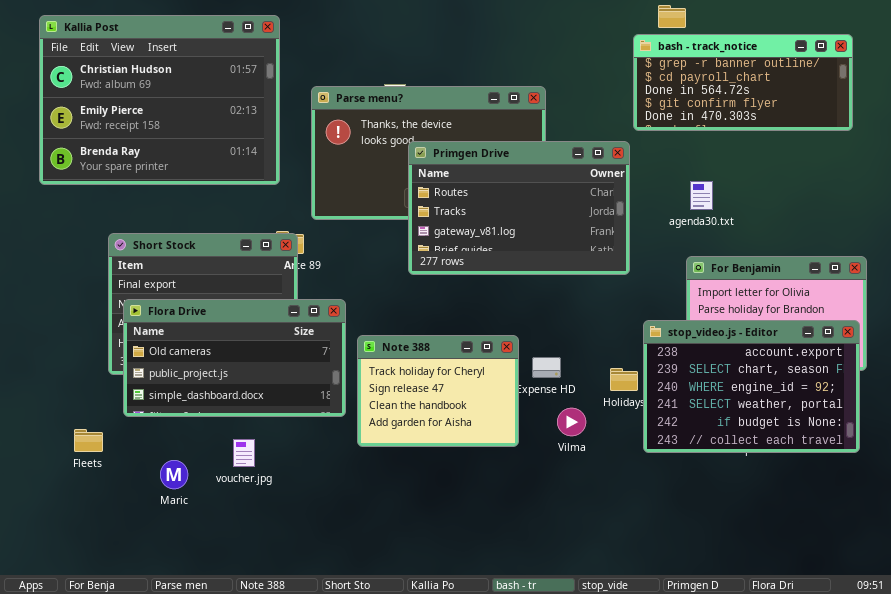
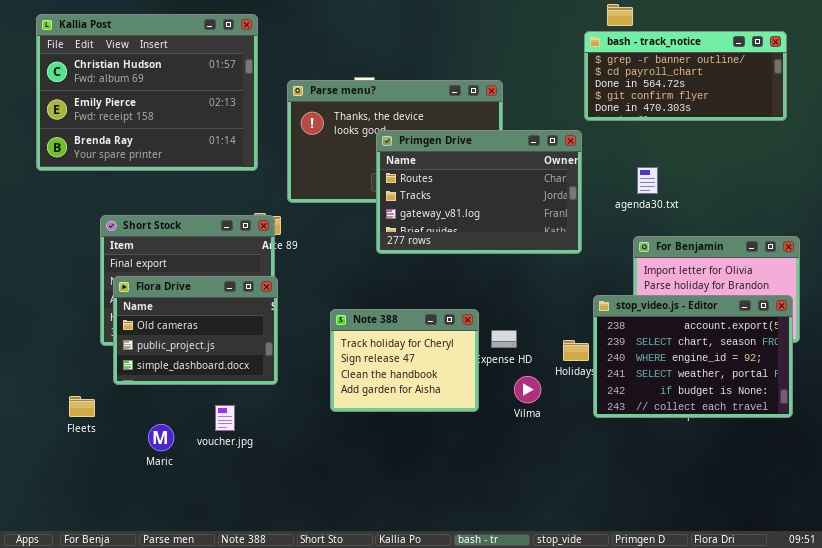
Flora Drive: [123,299,346,417] -> [113,276,278,385], resized

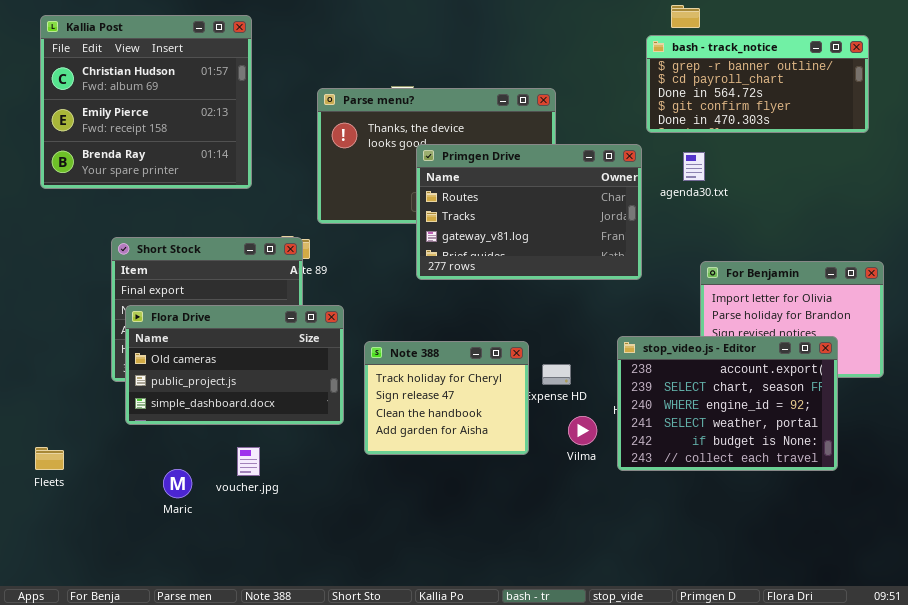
Kallia Post: [36,14,258,171] -> [40,15,252,189], resized
agenda30.txt: [637,167,658,194] -> [683,152,705,181], moved
Flora Drive: [113,276,278,385] -> [125,305,344,425], resized
stop_video.js - Editor: [593,295,793,418] -> [617,336,838,471], moved
Fleets: [69,396,95,417] -> [35,447,64,470], moved

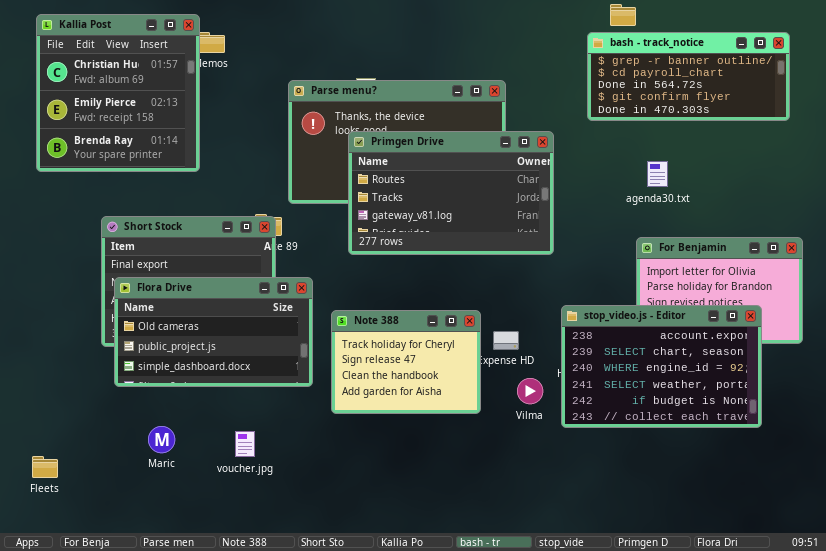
Kallia Post: [40,15,252,189] -> [36,14,200,172], resized
Primgen Drive: [416,144,642,280] -> [348,131,554,255], moved
agenda30.txt: [683,152,705,181] -> [647,161,668,187], moved
Fleets: [35,447,64,470] -> [32,456,58,478], moved
voucher.jpg: [237,447,260,476] -> [235,431,255,457], moved

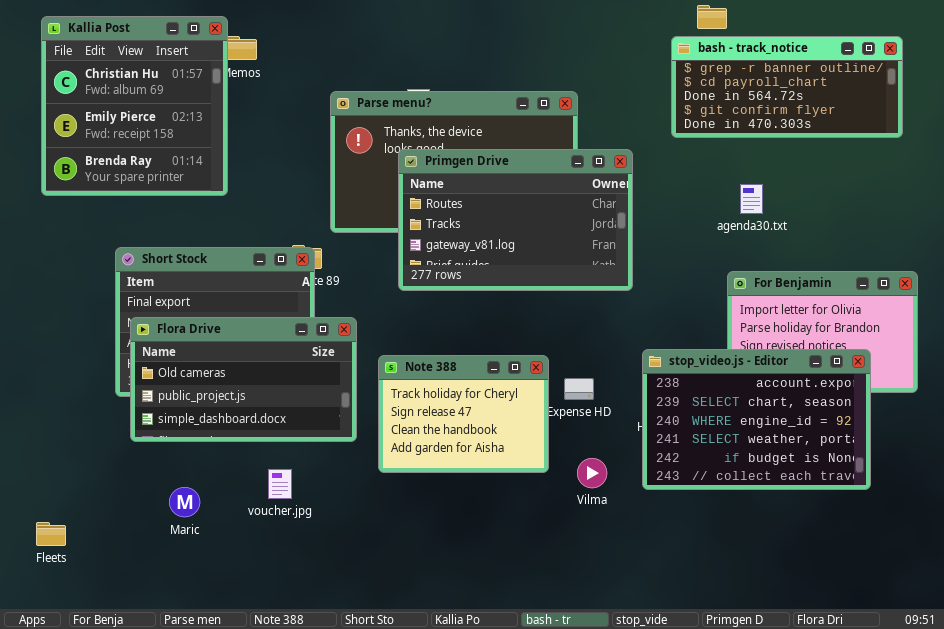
Vilma: [517,378,543,404] -> [577,458,607,488], moved
voucher.jpg: [235,431,255,457] -> [268,469,292,499], moved

